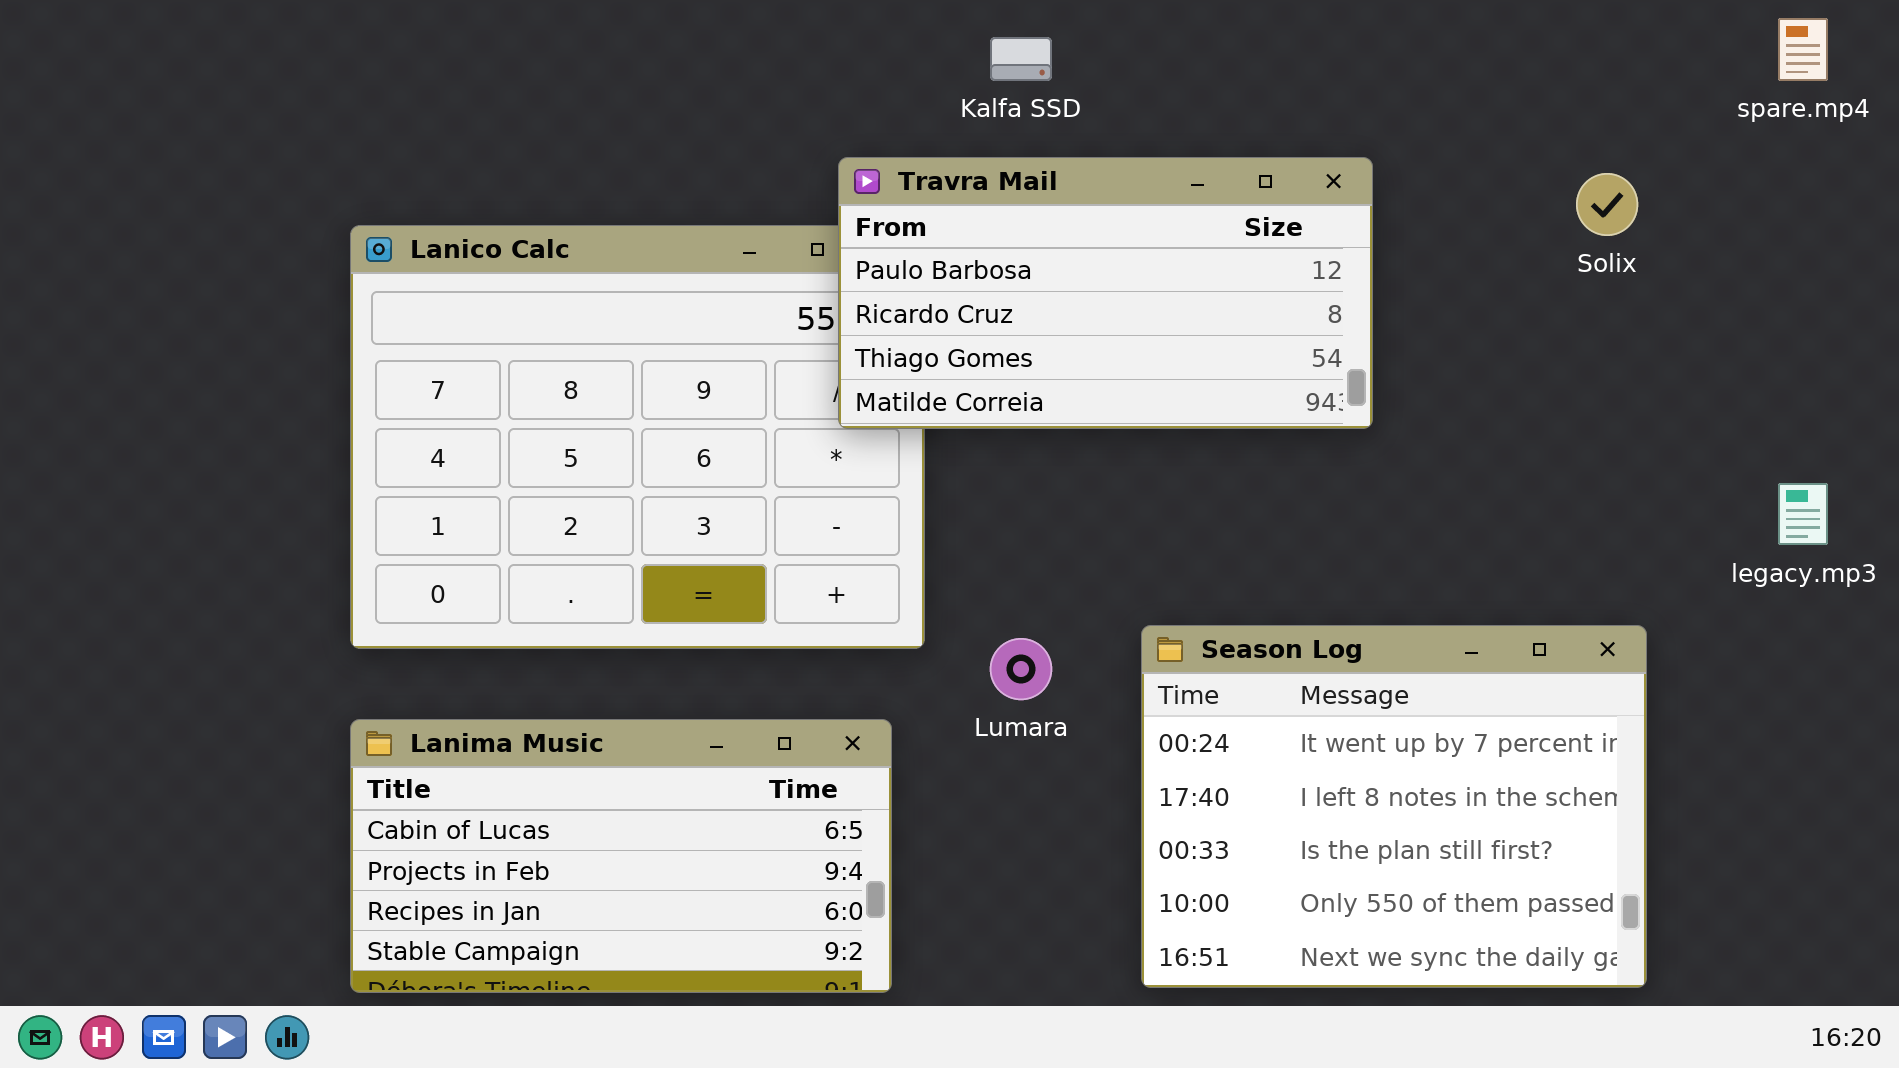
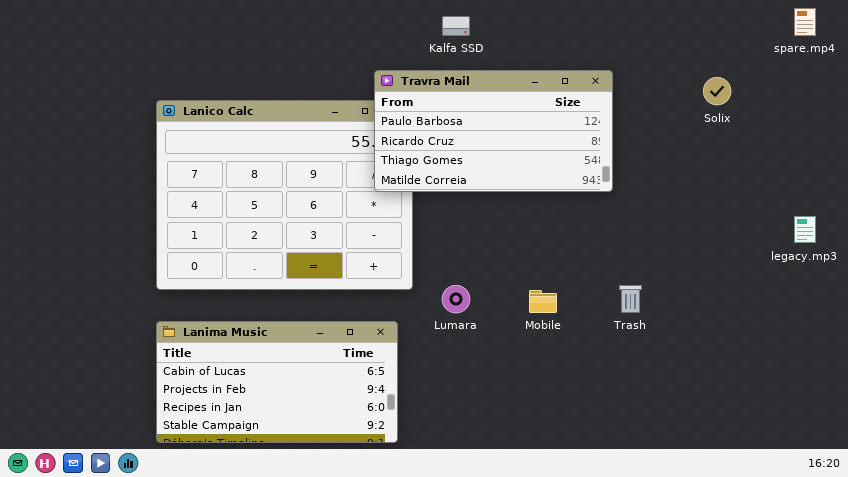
Season Log: [1141,625,1647,988] -> none, closed

